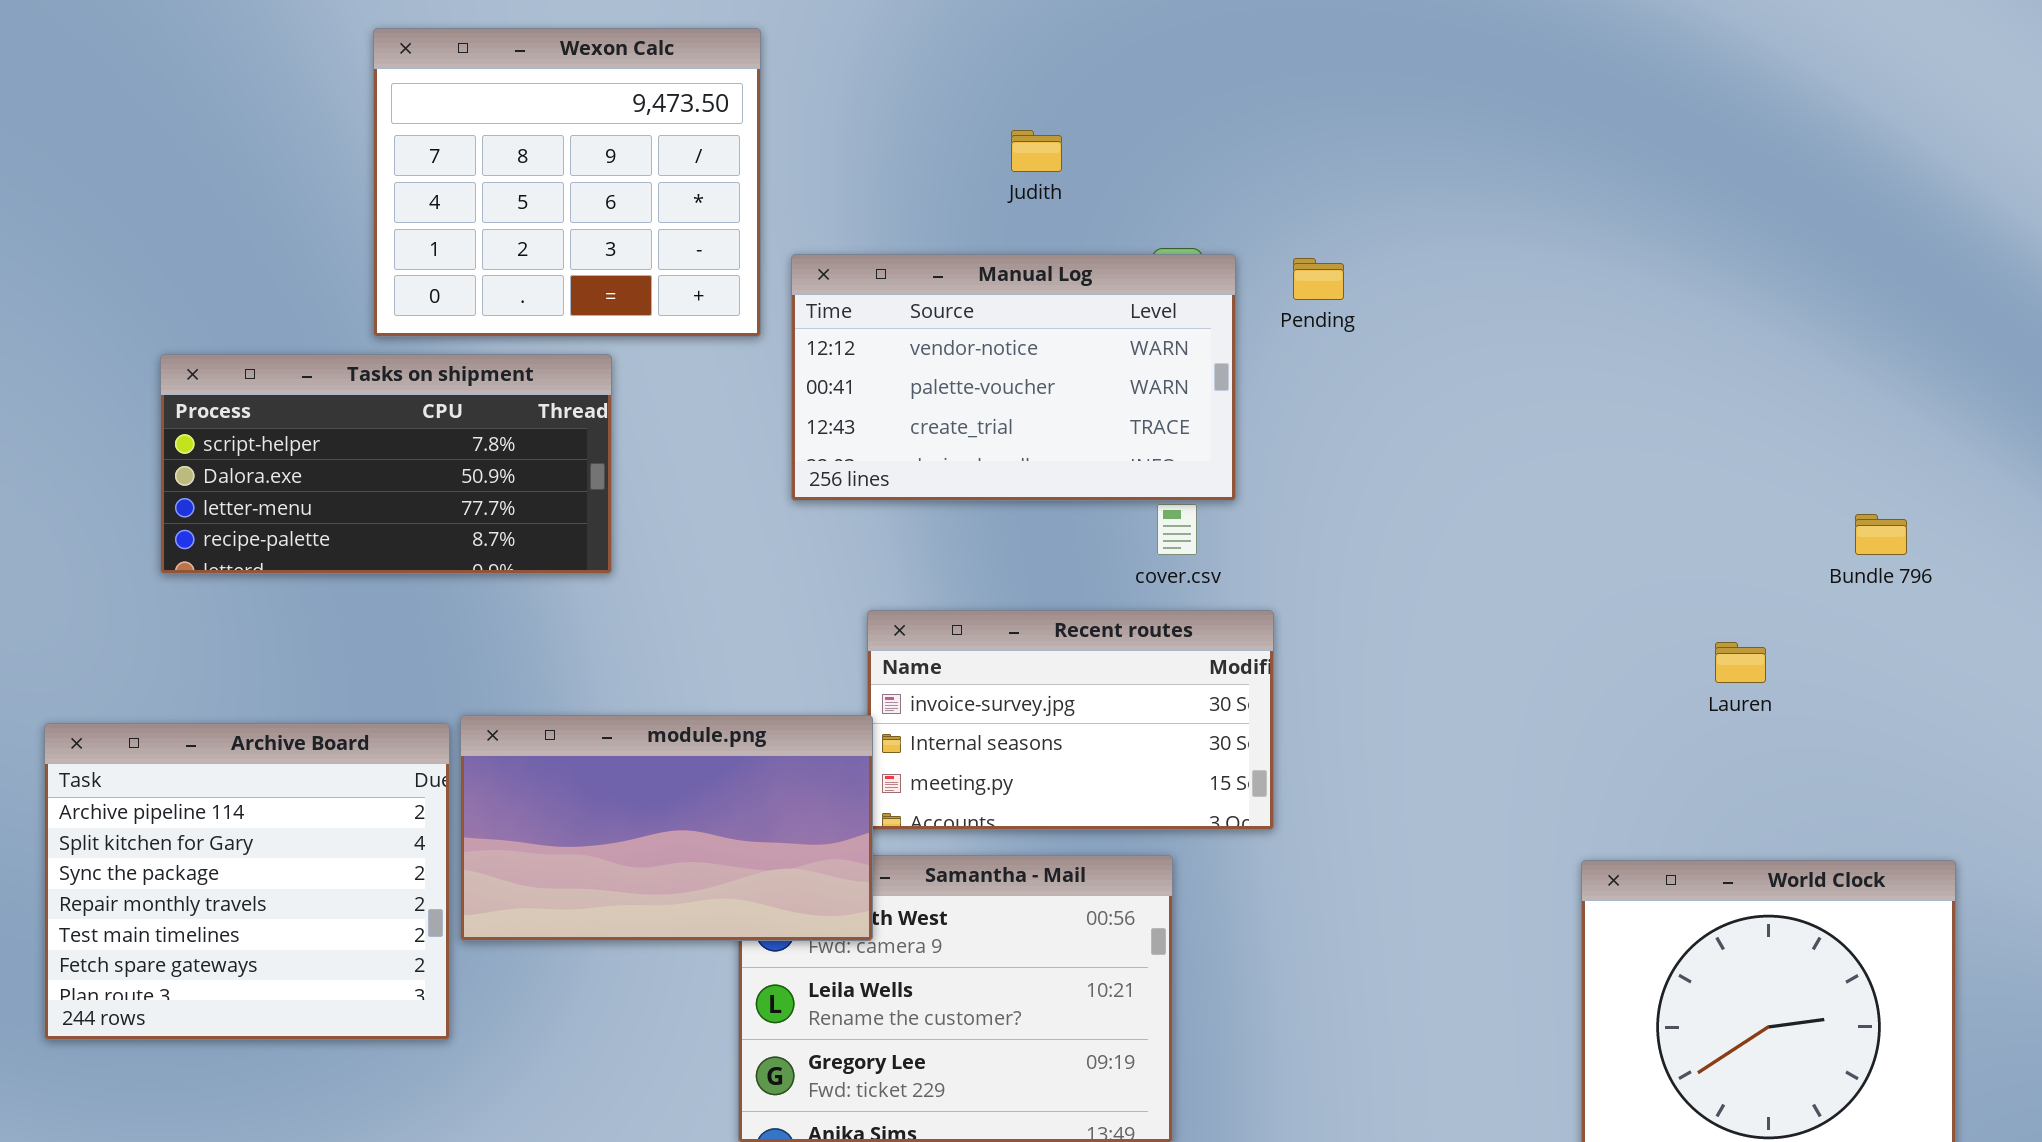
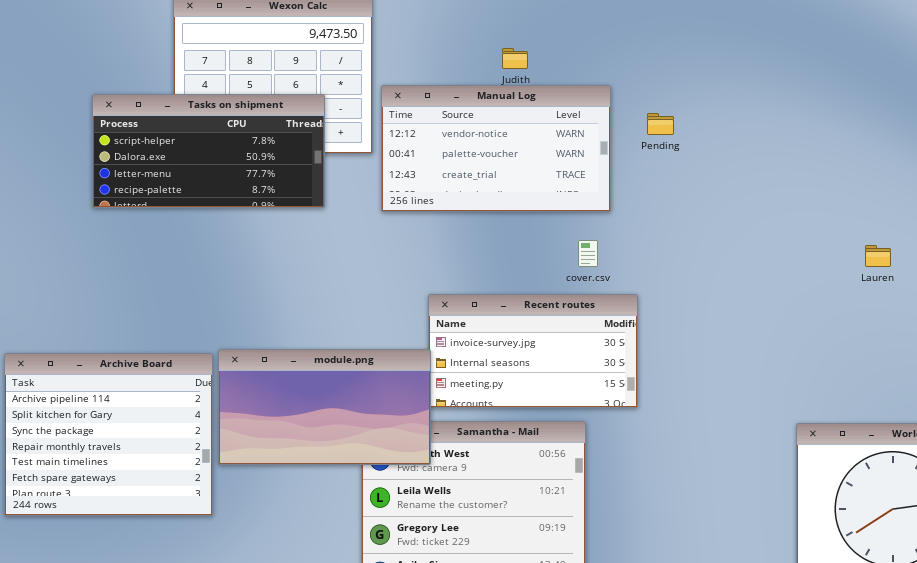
Manual Log: [791,254,1236,501] -> [381,85,611,212], moved
Tasks on shipment: [160,354,612,574] -> [92,94,325,208], moved
Lauren: [1715,642,1766,683] -> [865,245,891,267], moved

